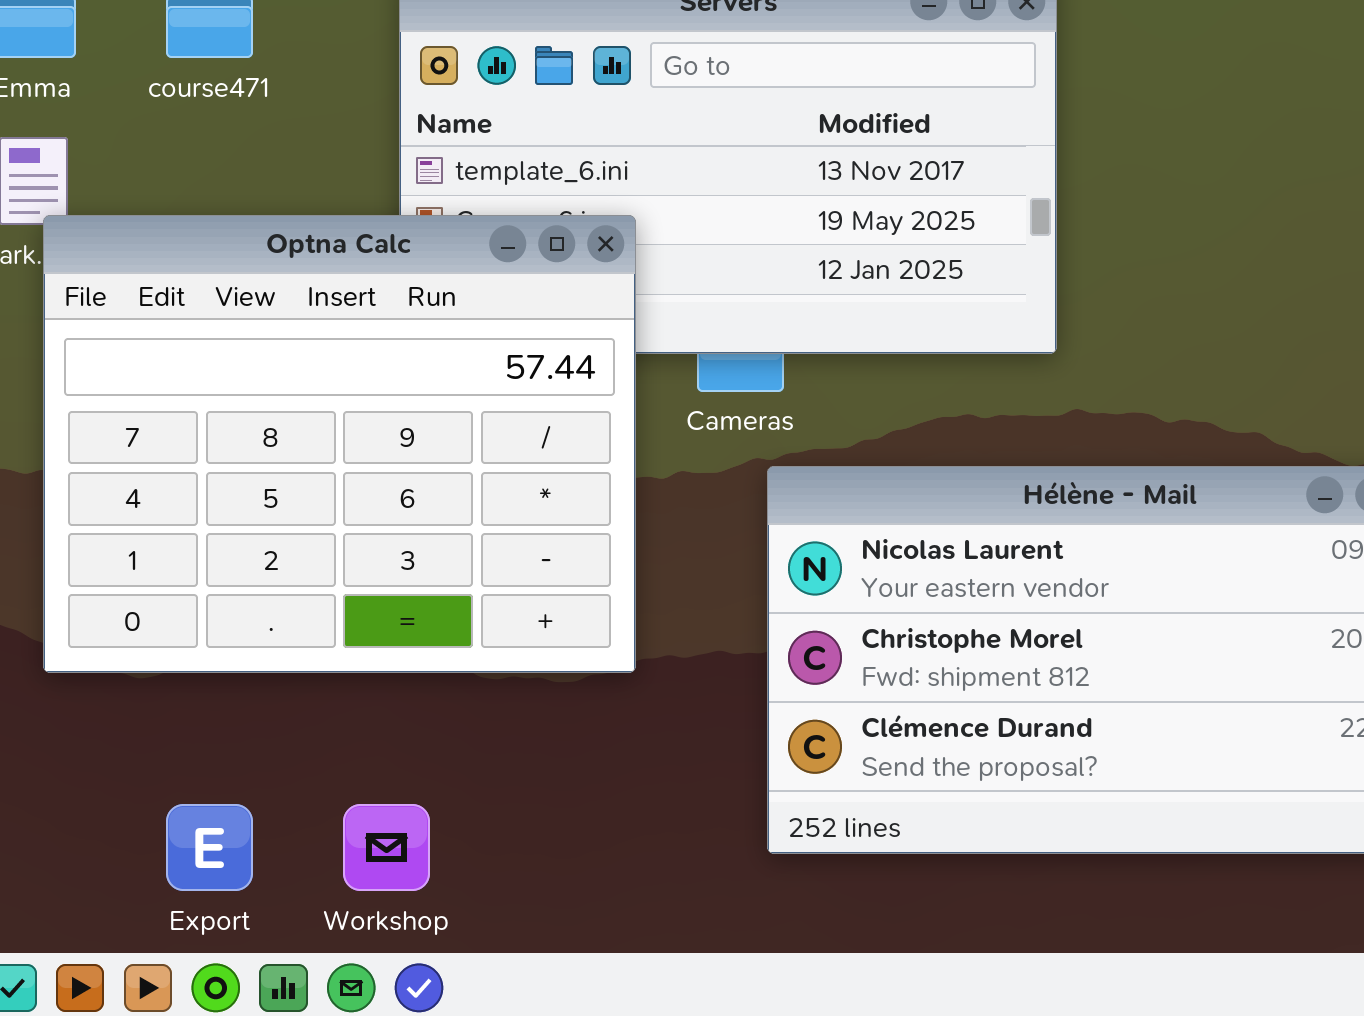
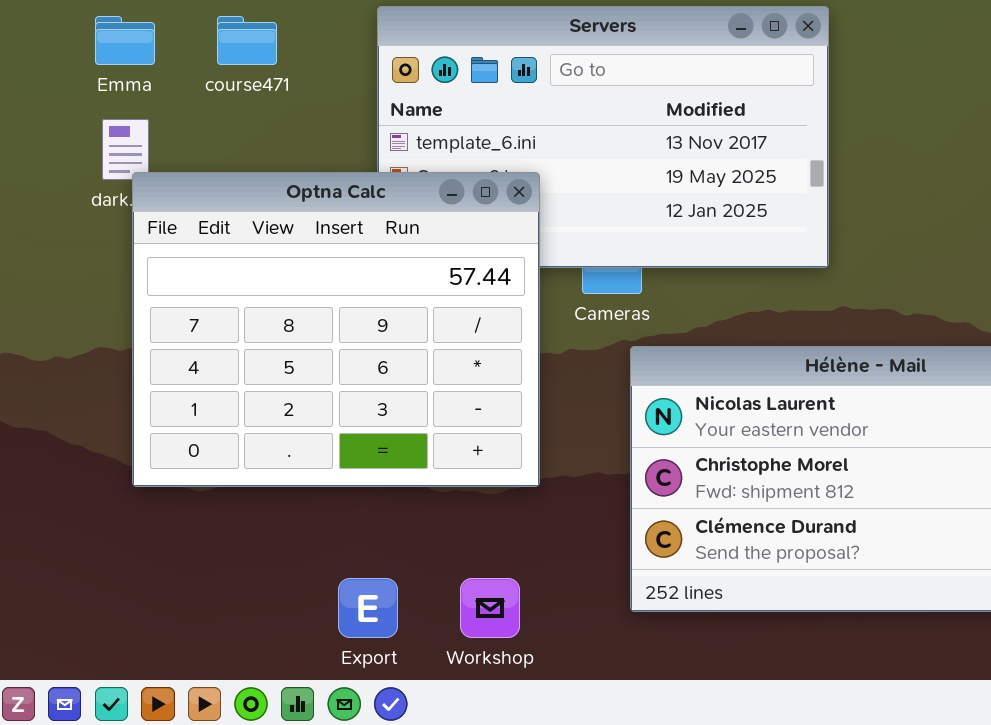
Export: [166,804,253,891] -> [338,578,398,638], moved
Workshop: [343,804,430,891] -> [460,578,520,638], moved

